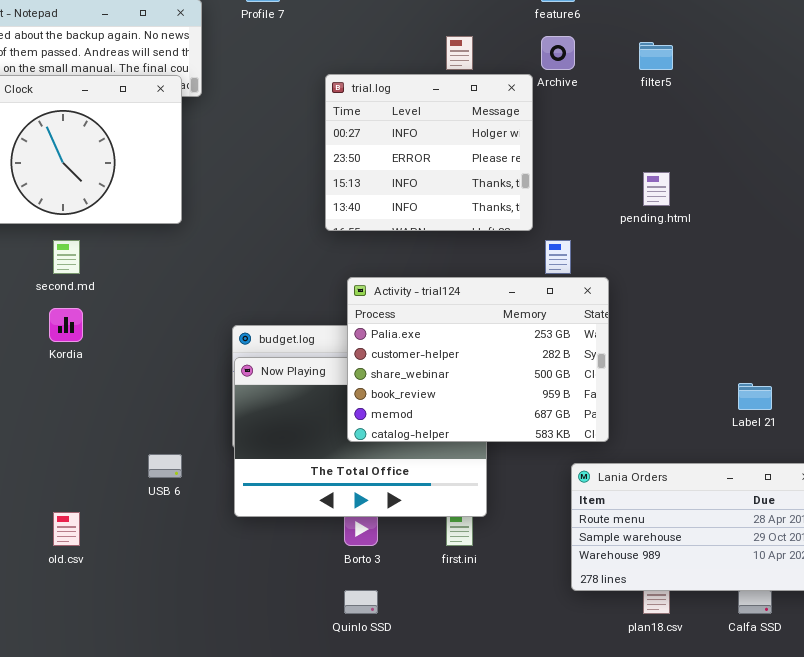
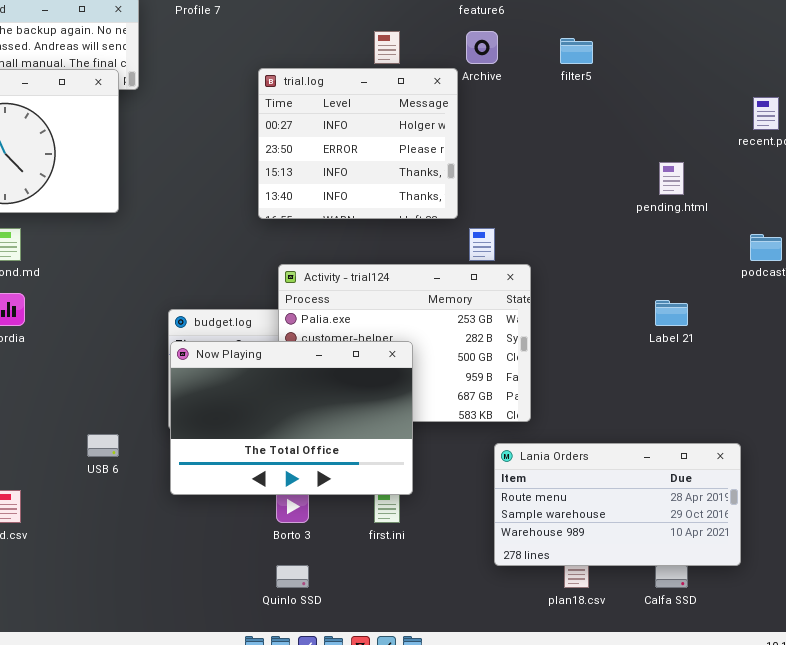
pending.html: [643,172,670,206] -> [659,162,684,195], moved
Now Playing: [234,357,487,517] -> [170,341,413,495], raised
Label 21: [738,383,772,410] -> [655,300,688,326], moved

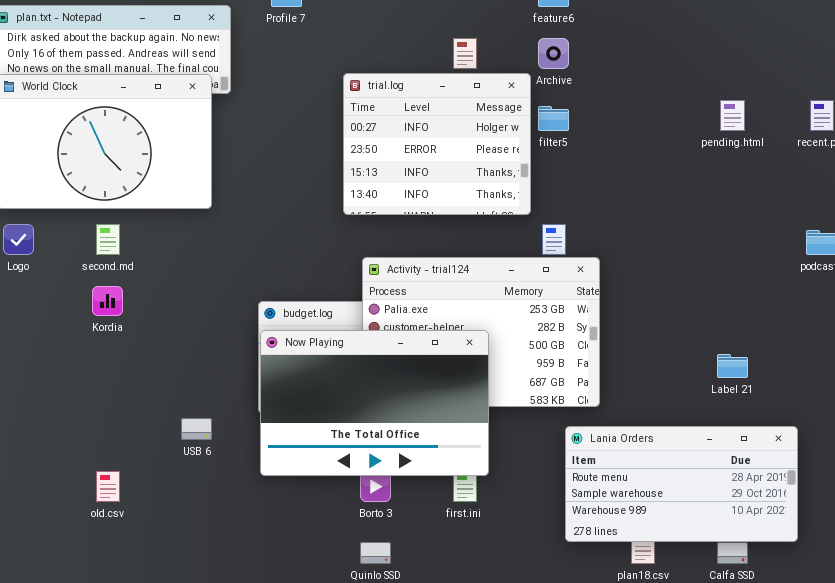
filter5: [560,38,593,64] -> [538,106,569,131], moved
pending.html: [659,162,684,195] -> [720,100,745,131], moved
Label 21: [655,300,688,326] -> [717,354,748,378], moved

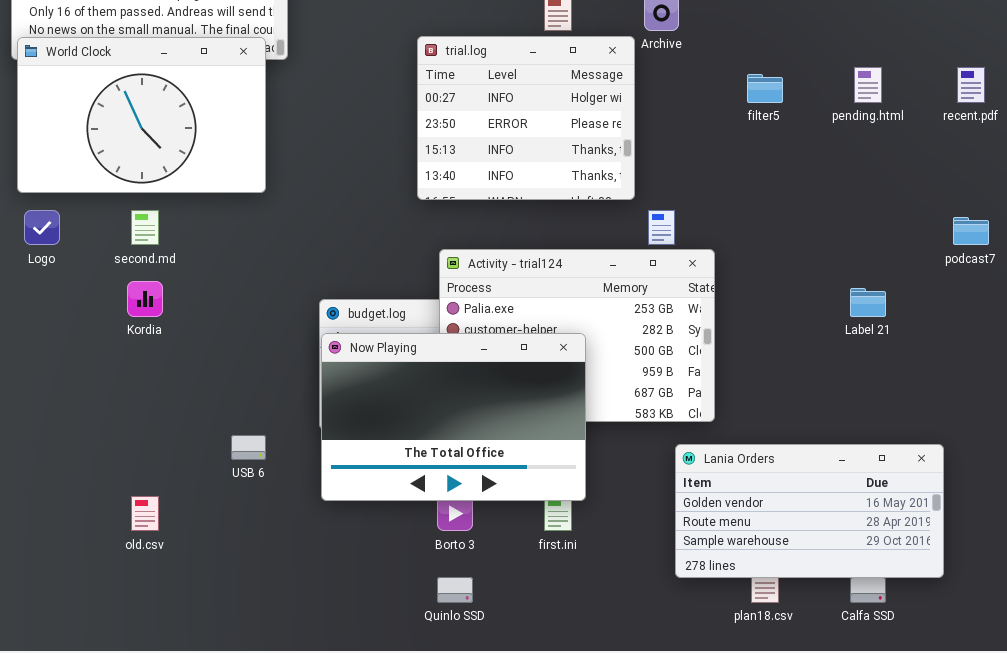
filter5: [538,106,569,131] -> [747,74,783,103], moved
Label 21: [717,354,748,378] -> [850,288,886,317], moved
Lania Orders: [565,426,798,542] -> [675,444,944,578], scrolled up 1 row

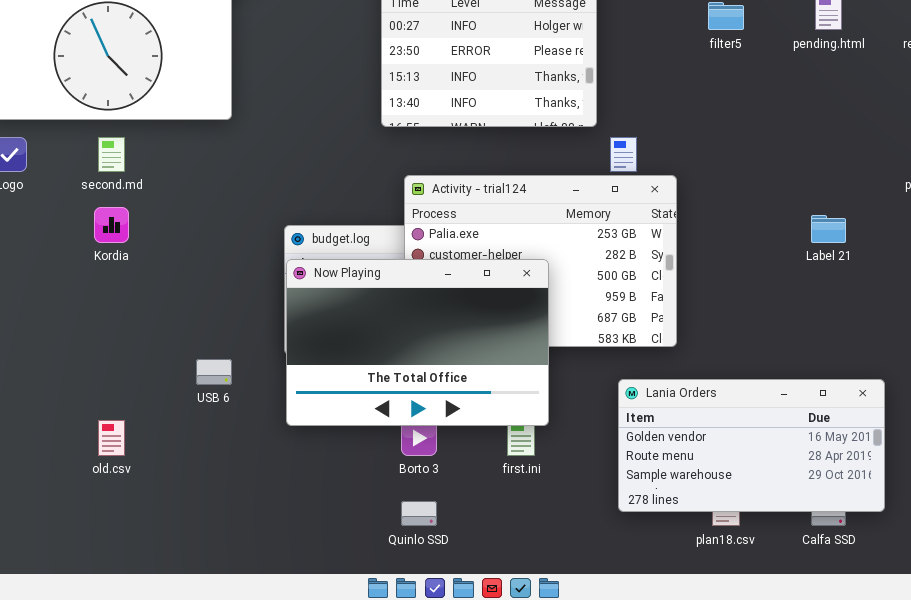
Lania Orders: [675,444,944,578] -> [618,379,885,512], moved

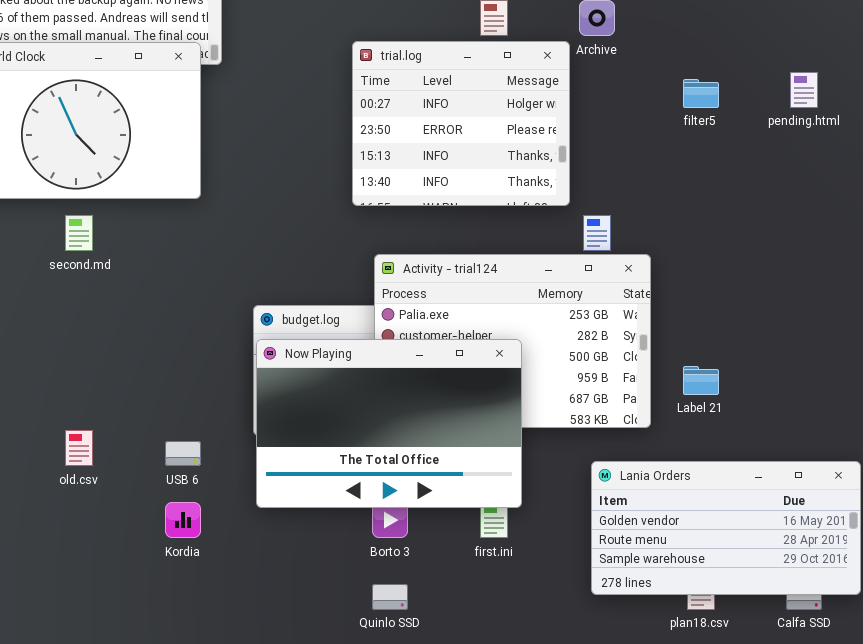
Kordia: [94,207,129,243] -> [165,502,201,538], moved
Label 21: [811,215,846,243] -> [683,366,719,395], moved
old.csv: [98,420,125,456] -> [65,430,93,466], moved

